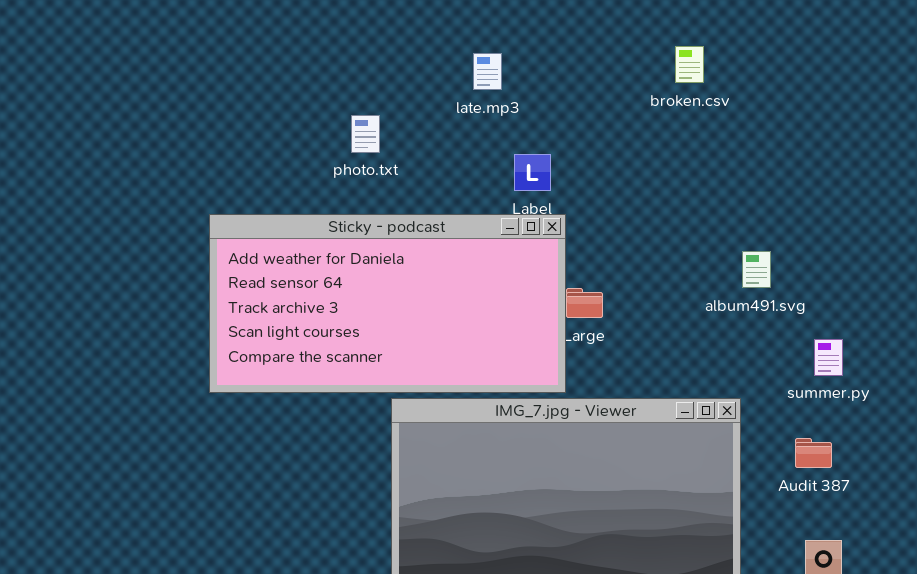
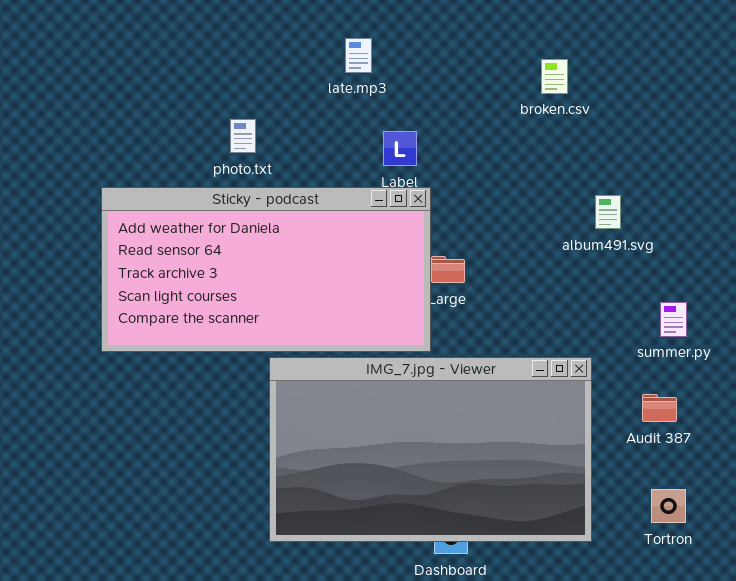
broken.csv: [675,46,704,83] -> [541,59,568,94], moved
photo.txt: [351,115,380,153] -> [230,119,256,153], moved
album491.svg: [742,251,771,288] -> [595,195,621,229], moved

